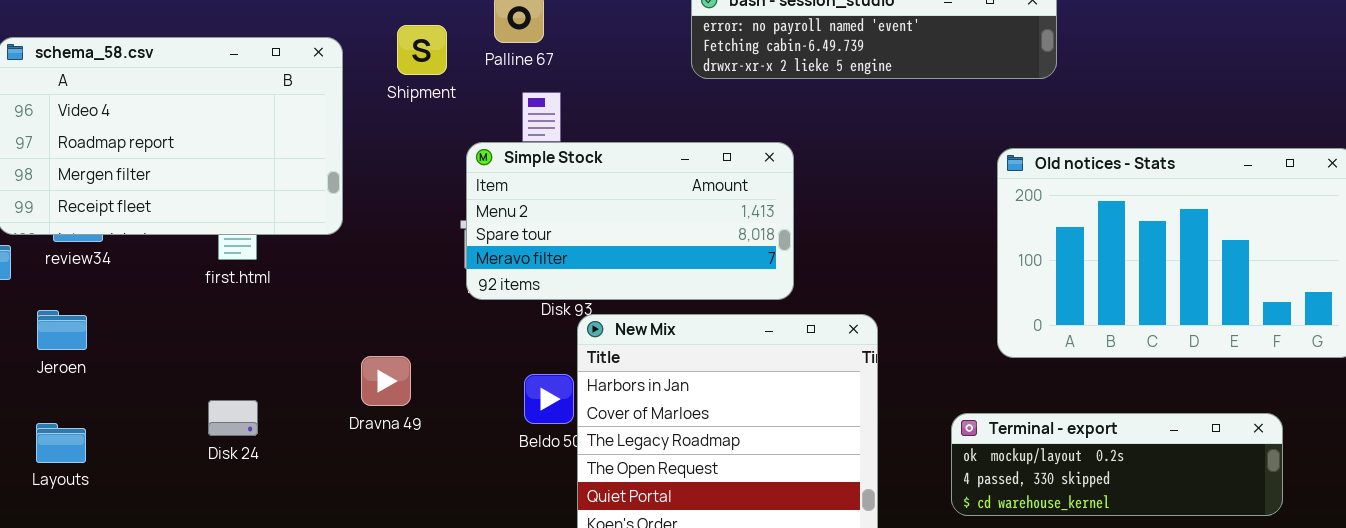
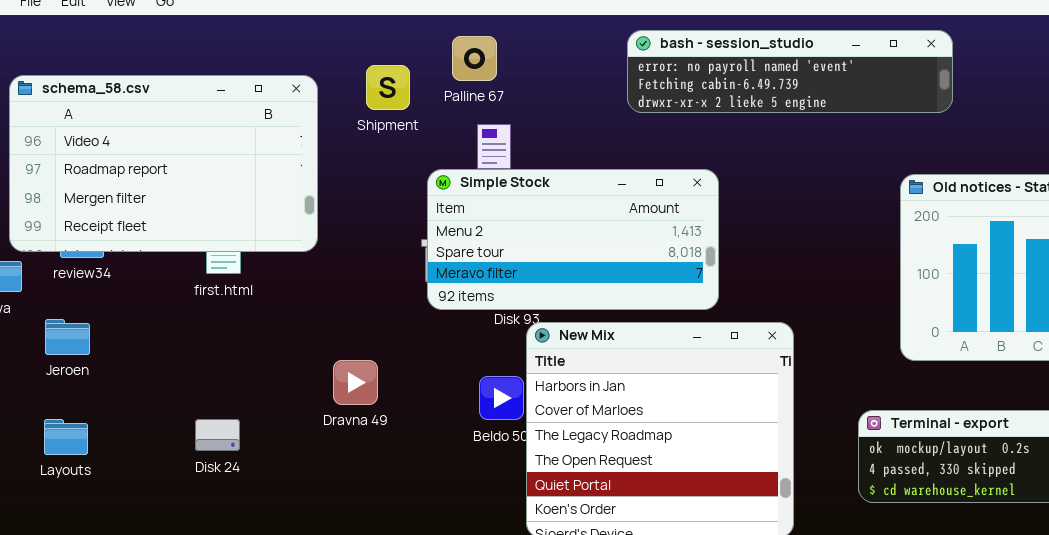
Disk 24: [208,400,258,436] -> [195,419,240,451], moved

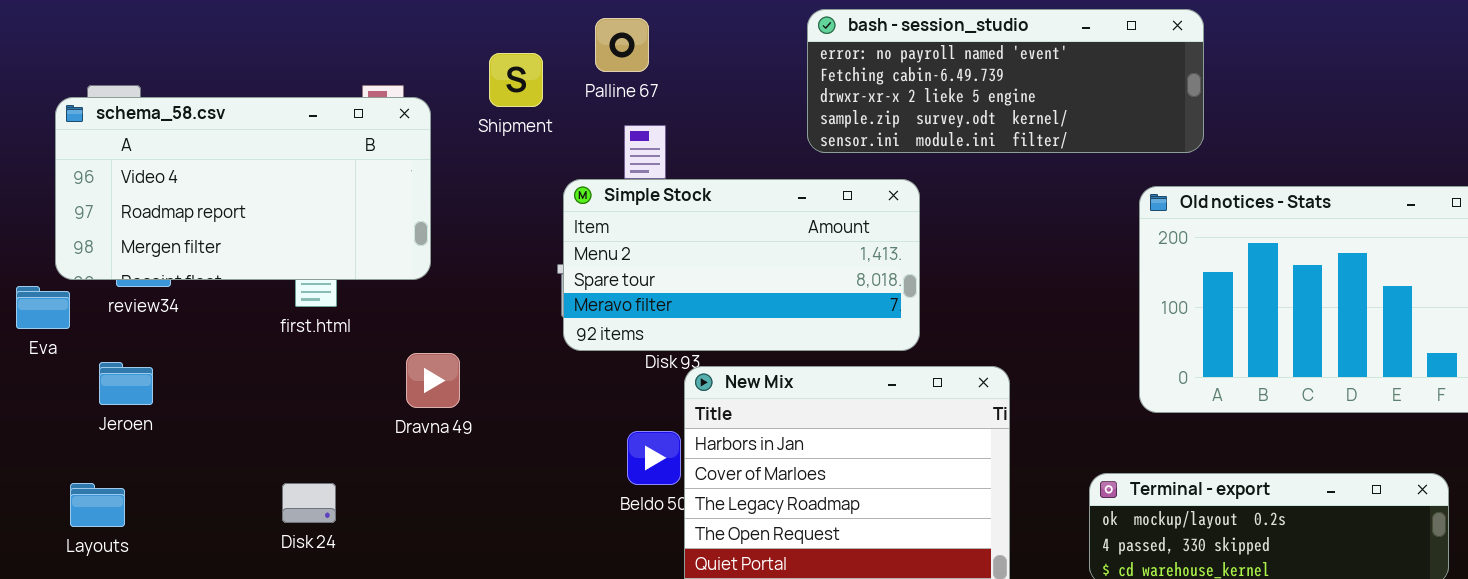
bash - session_studio: [627,30,953,113] -> [807,9,1204,153], resized
schema_58.csv: [9,75,318,252] -> [55,97,431,280], resized
Dravna 49: [333,360,378,405] -> [406,353,460,408], moved
Layouts: [44,419,88,455] -> [70,483,125,527], moved

